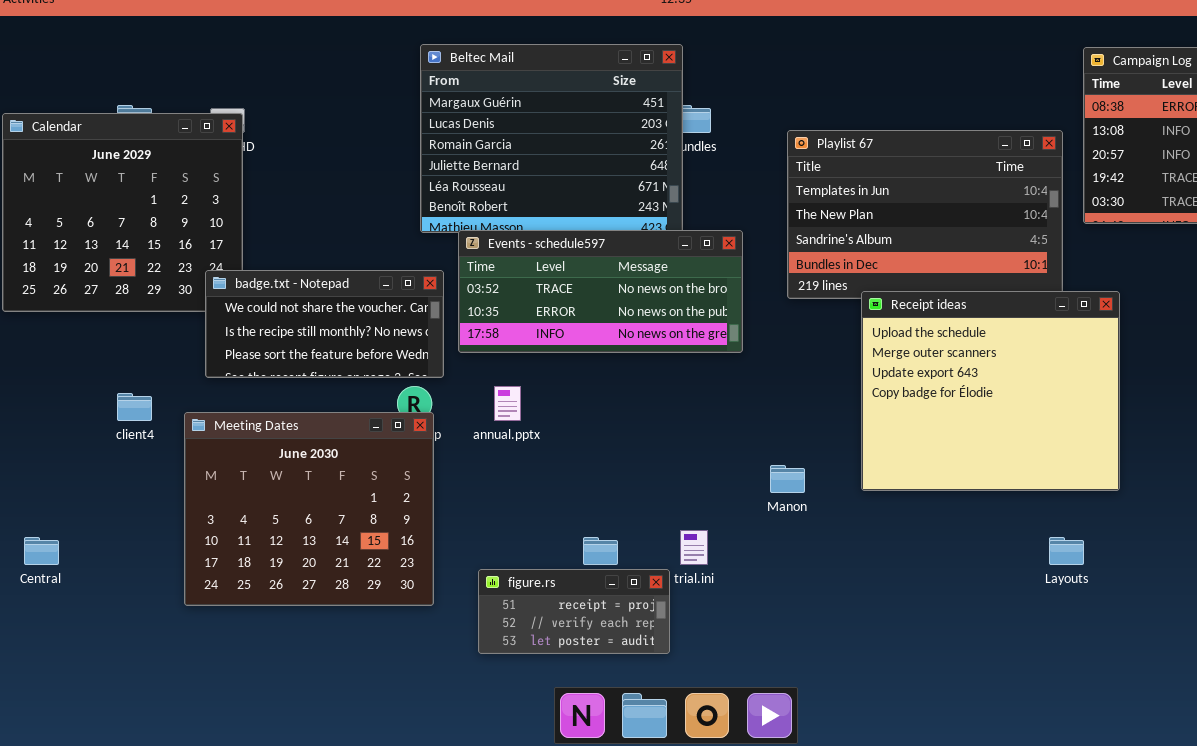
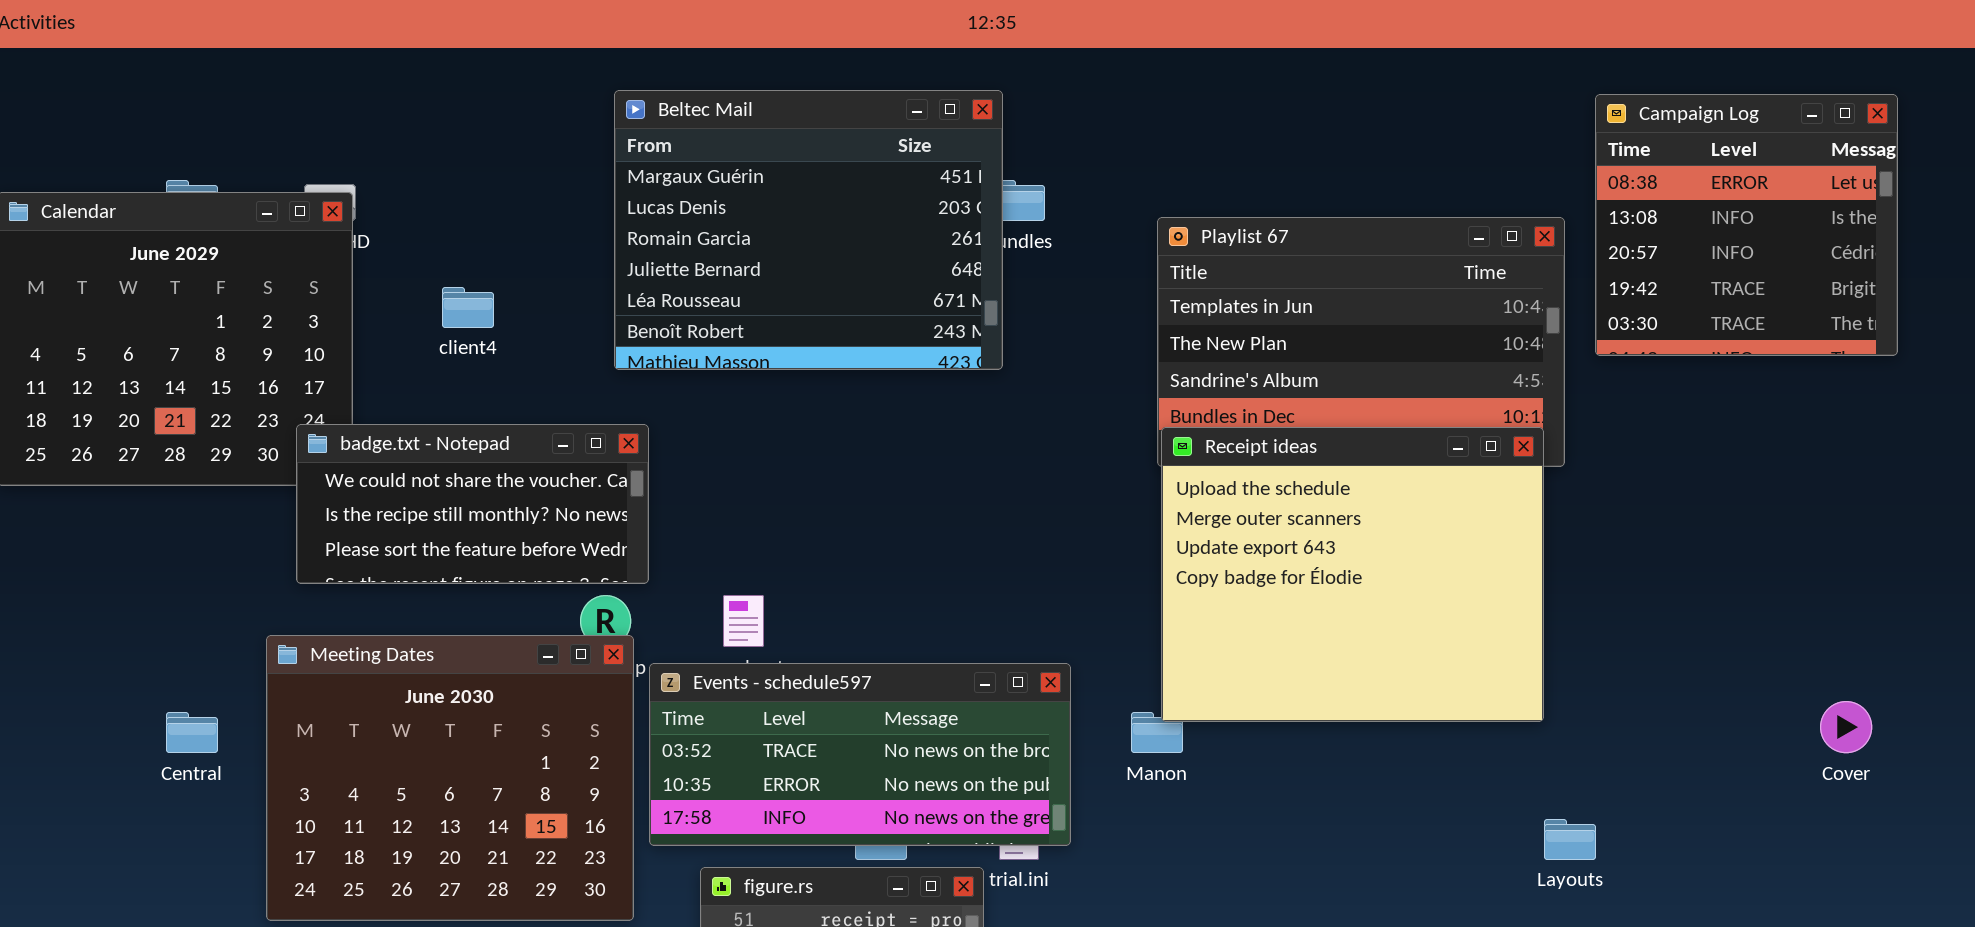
Events - schedule597: [458,230,743,353] -> [649,663,1071,846], moved
Receipt ideas: [861,291,1120,491] -> [1161,427,1544,722], moved
client4: [117,393,152,421] -> [442,287,494,328], moved
Central: [24,537,59,565] -> [166,712,218,753], moved

